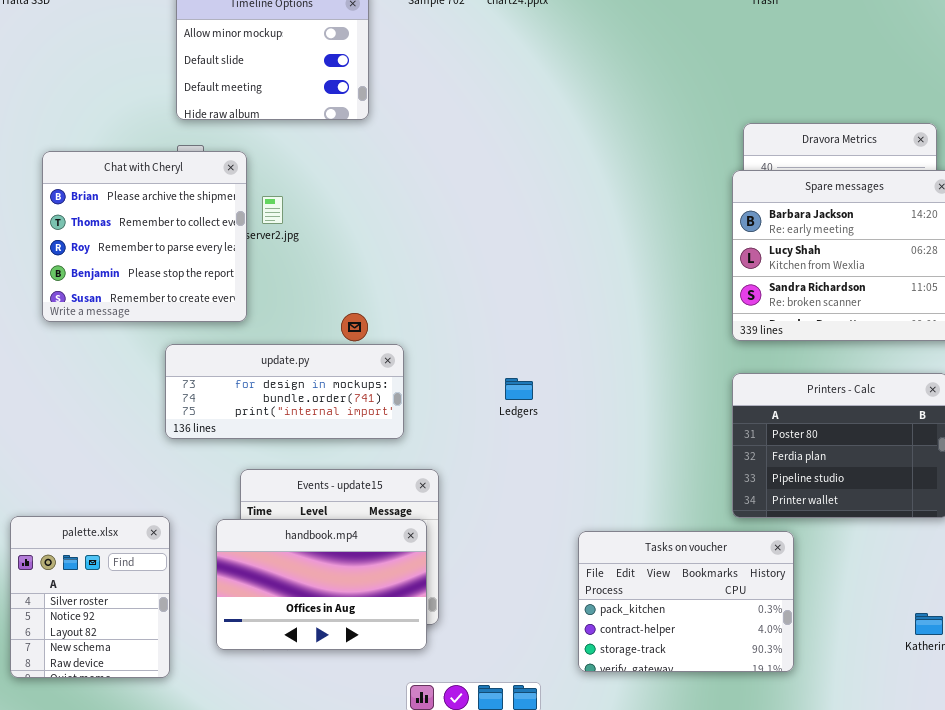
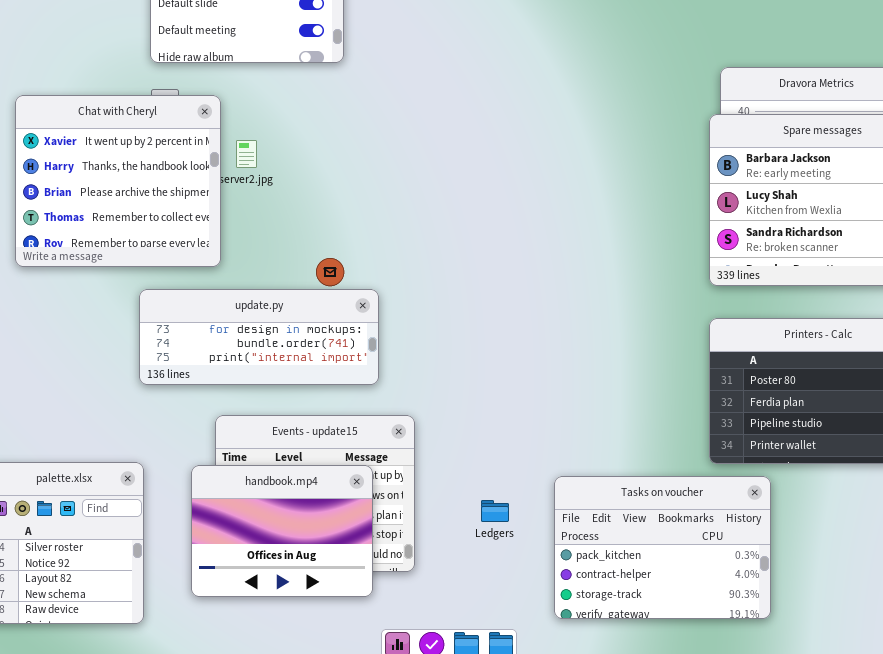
Chat with Cheryl: [42,151,247,322] -> [15,95,221,267], scrolled up 2 rows
Ledgers: [505,378,533,400] -> [481,500,509,522], moved
handbook.mp4: [216,519,427,650] -> [191,465,373,597], resized

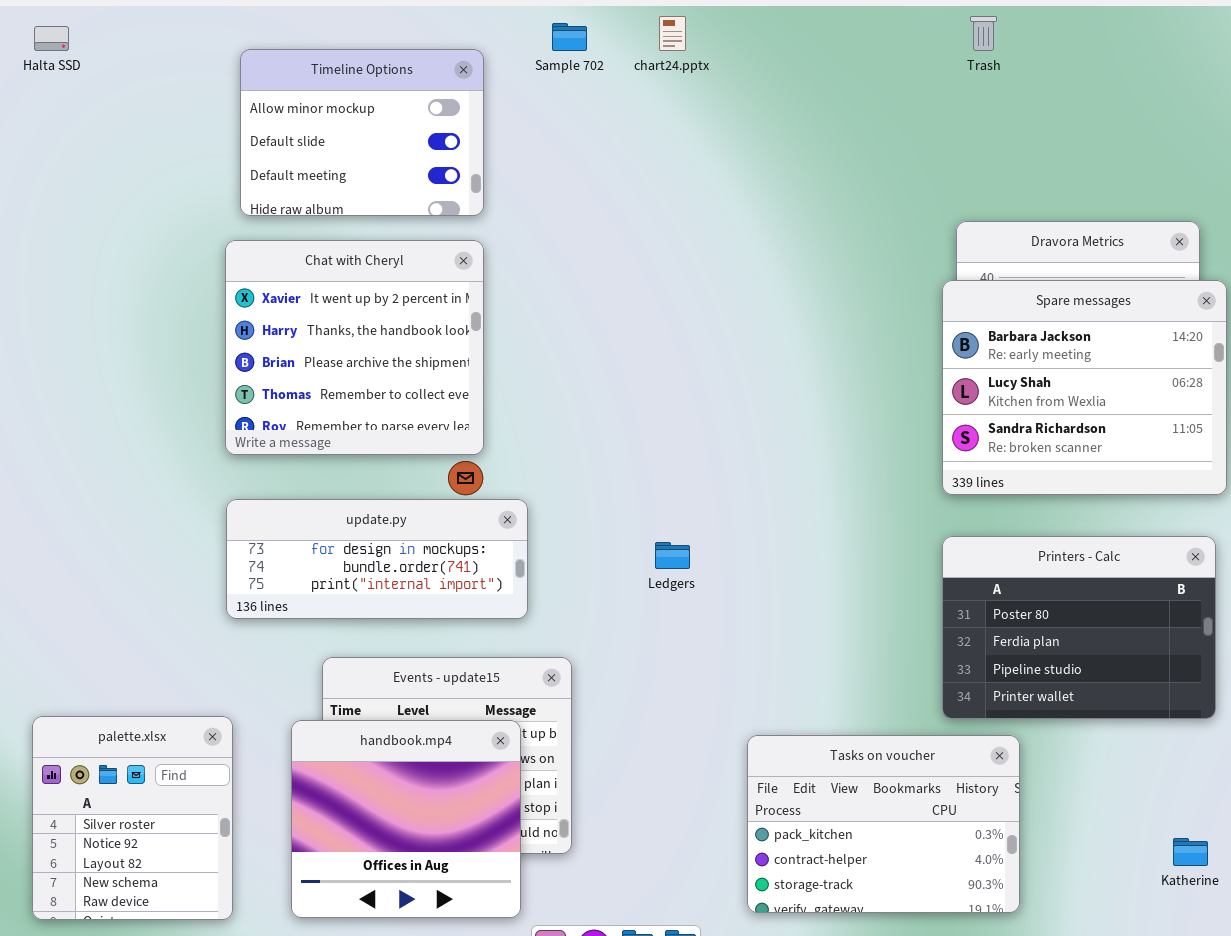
Chat with Cheryl: [15,95,221,267] -> [225,240,484,455], moved
handbook.mp4: [191,465,373,597] -> [291,720,521,918], resized
Ledgers: [481,500,509,522] -> [655,542,690,569], moved

